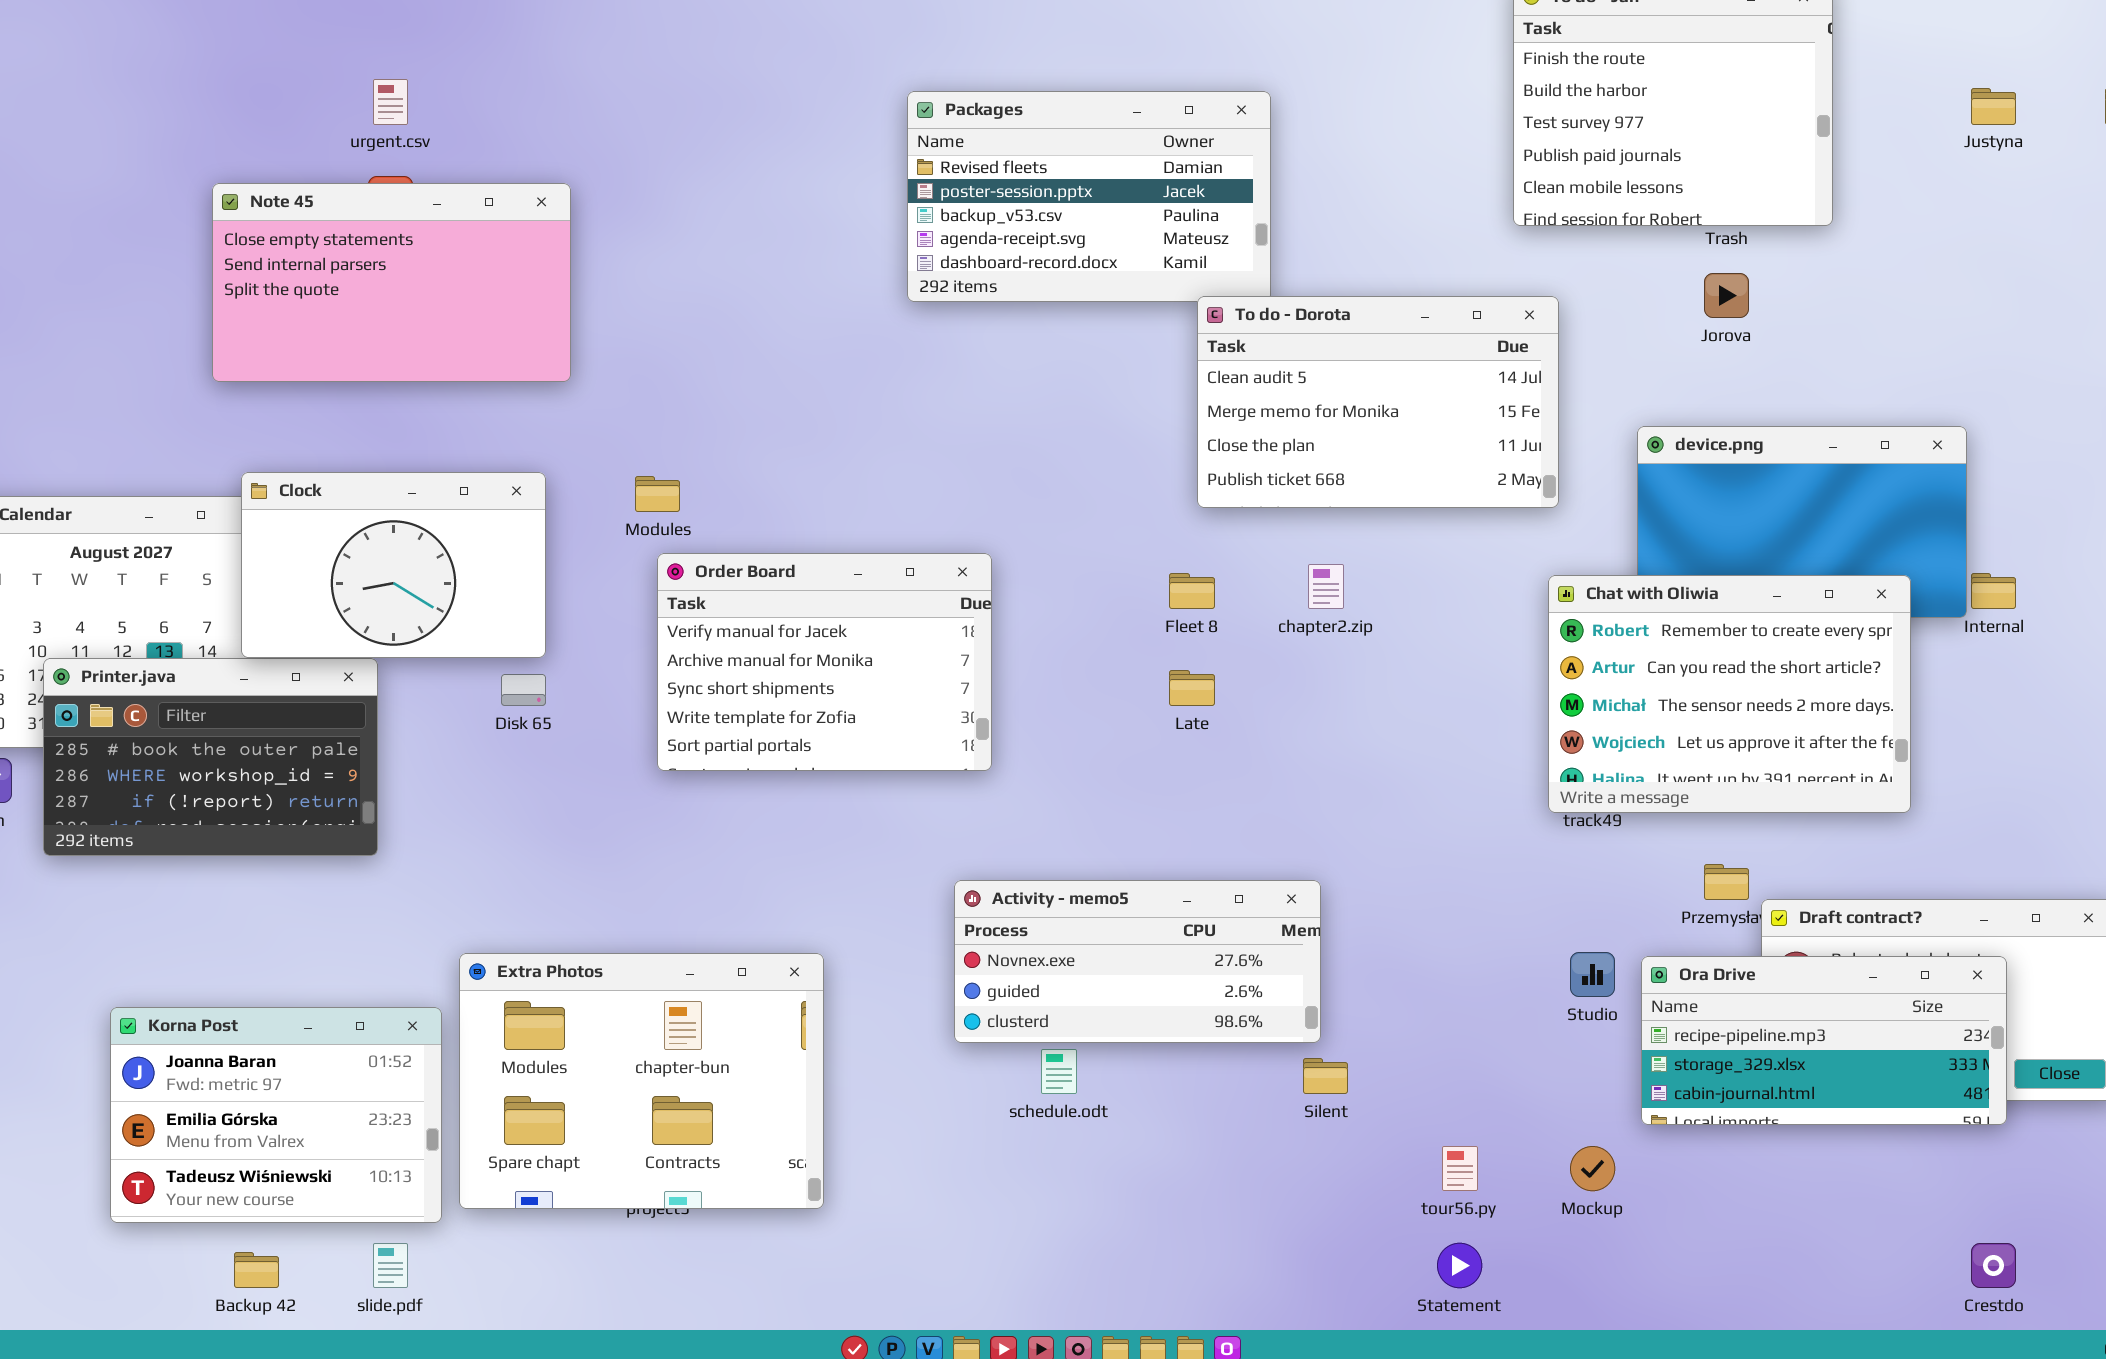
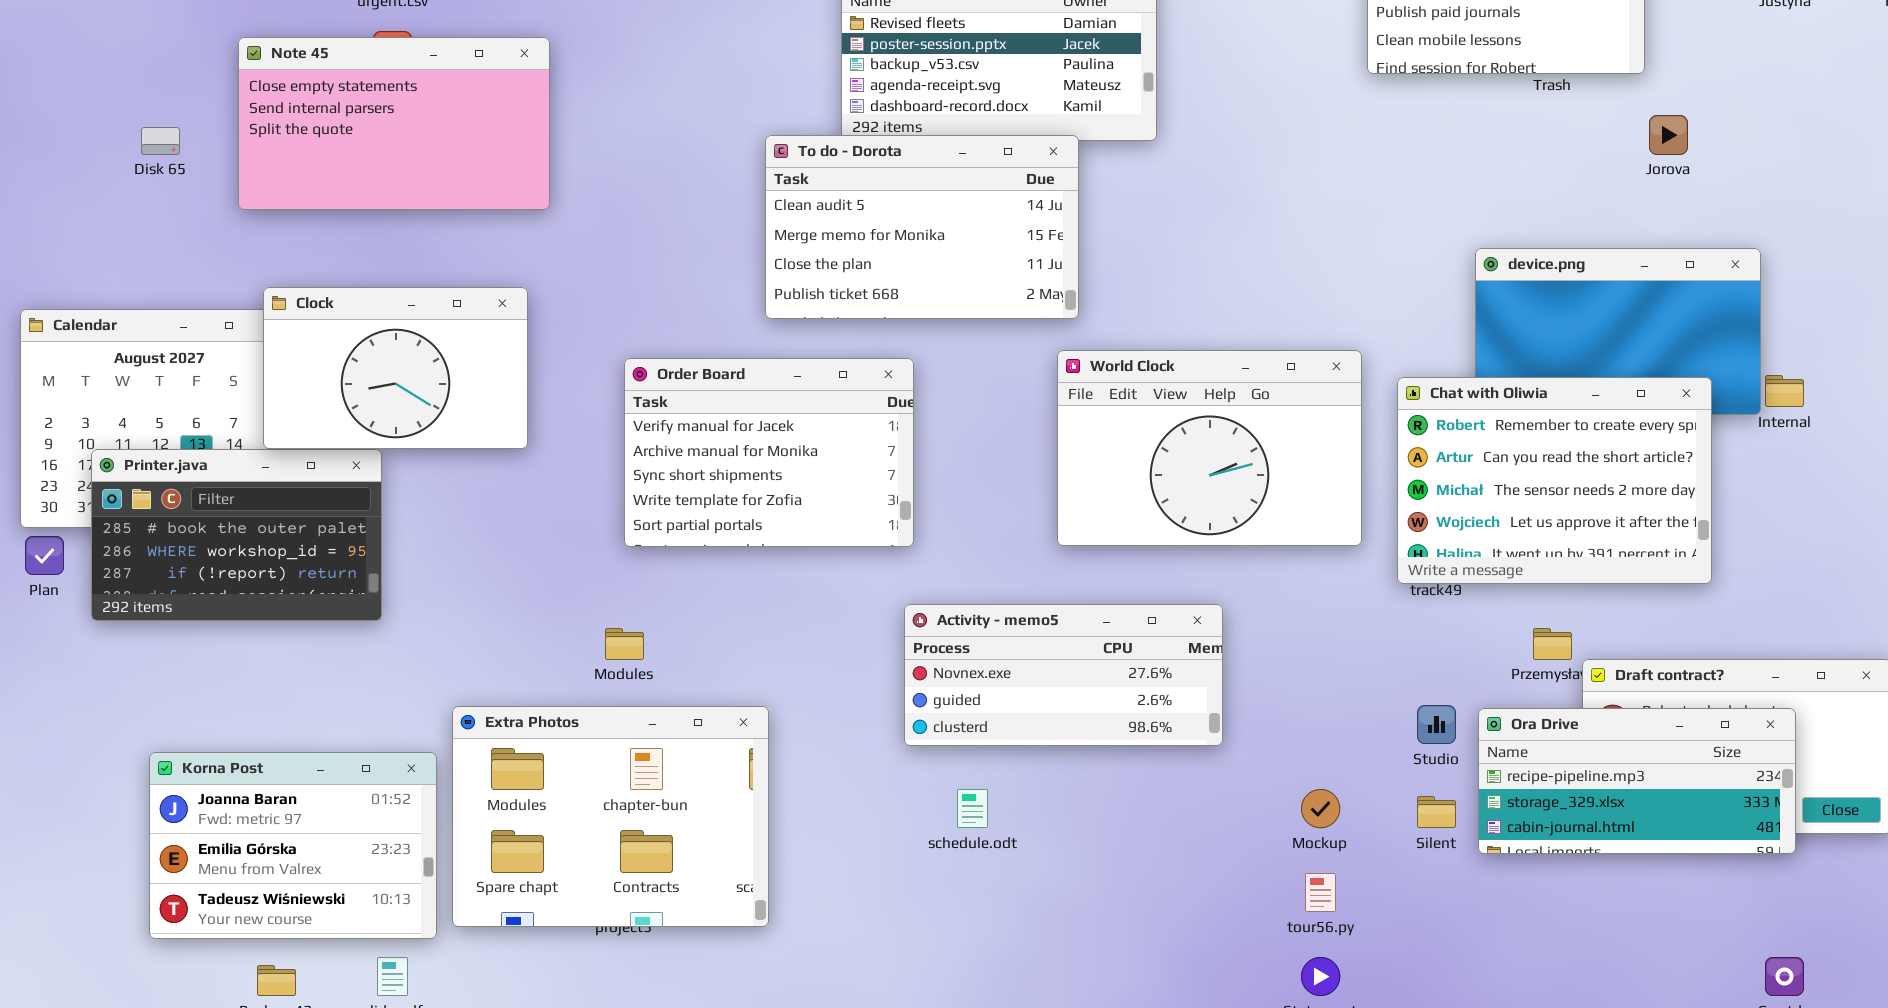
Jorova: [1704,273,1749,318] -> [1649,115,1688,155], moved
To do - Dorota: [1197,296,1559,508] -> [765,135,1079,319], moved
Modules: [635,476,680,512] -> [605,628,644,660], moved
World Clock: none -> [1057,350,1362,546], opened
Disk 65: [501,674,546,706] -> [141,127,180,155], moved
Activity - memo5: [954,880,1321,1043] -> [904,604,1223,746], moved
Silent: [1303,1058,1348,1094] -> [1417,796,1456,828], moved
Mockup: [1570,1146,1615,1191] -> [1301,789,1340,828], moved

